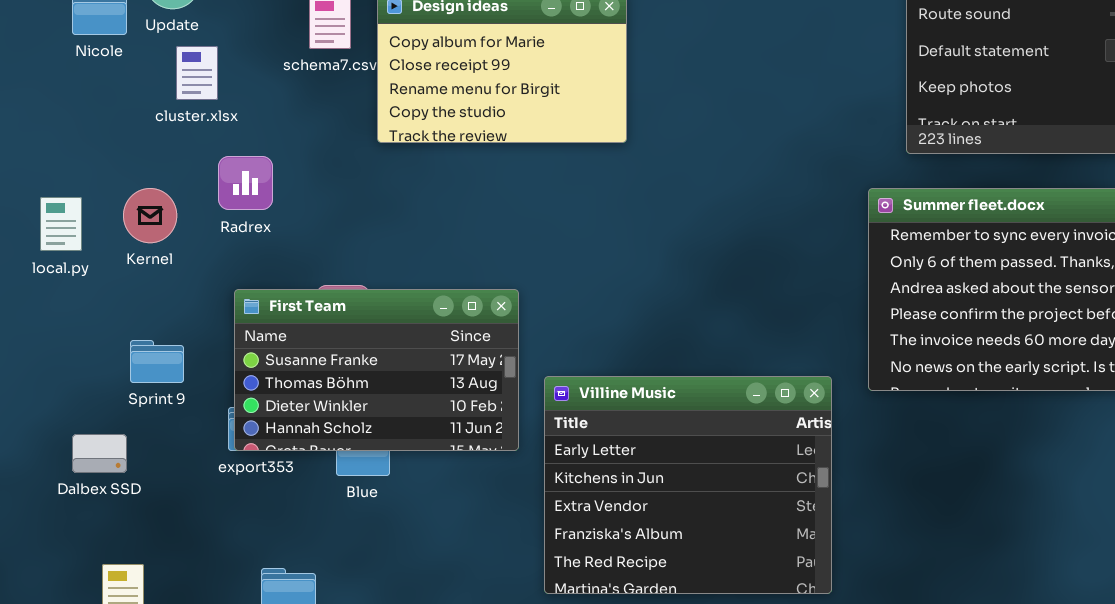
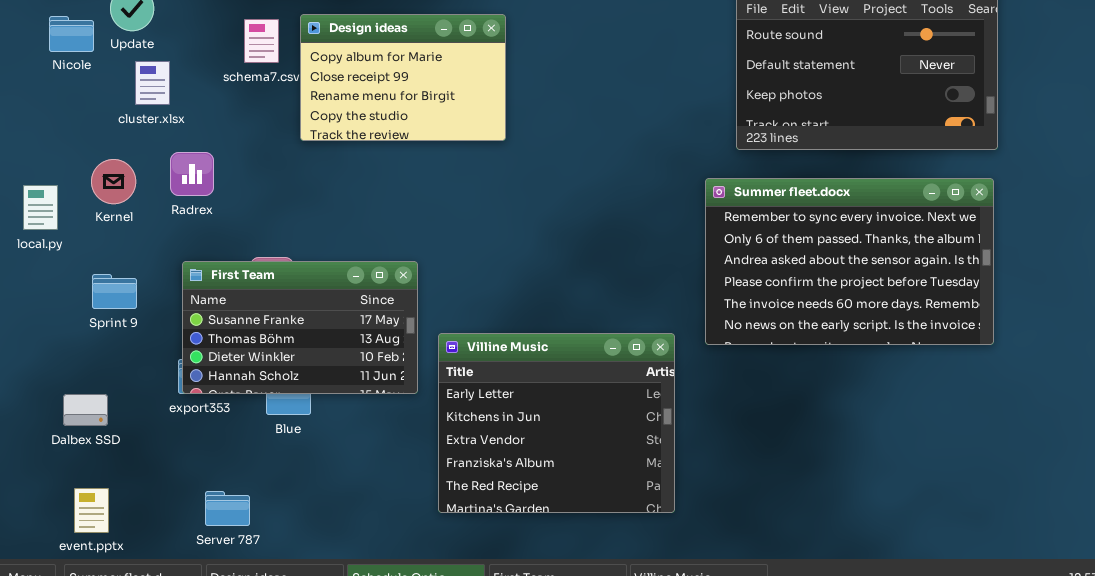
Kernel: [123,188,177,243] -> [91,159,136,204], moved
Sprint 9: [130,340,184,383] -> [92,274,137,309], moved
Dalbex SSD: [72,434,127,473] -> [63,394,108,426], moved

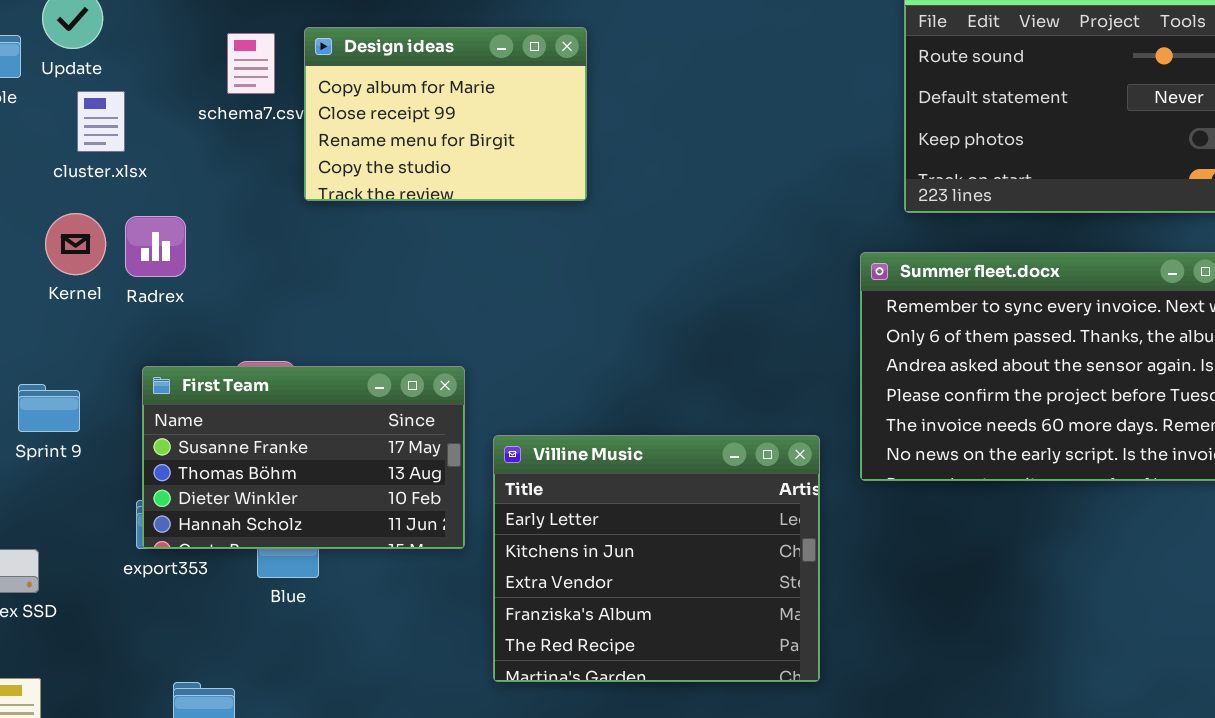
Kernel: [91,159,136,204] -> [45,213,106,275], moved
Villine Music: [438,333,675,513] -> [493,435,820,682], moved

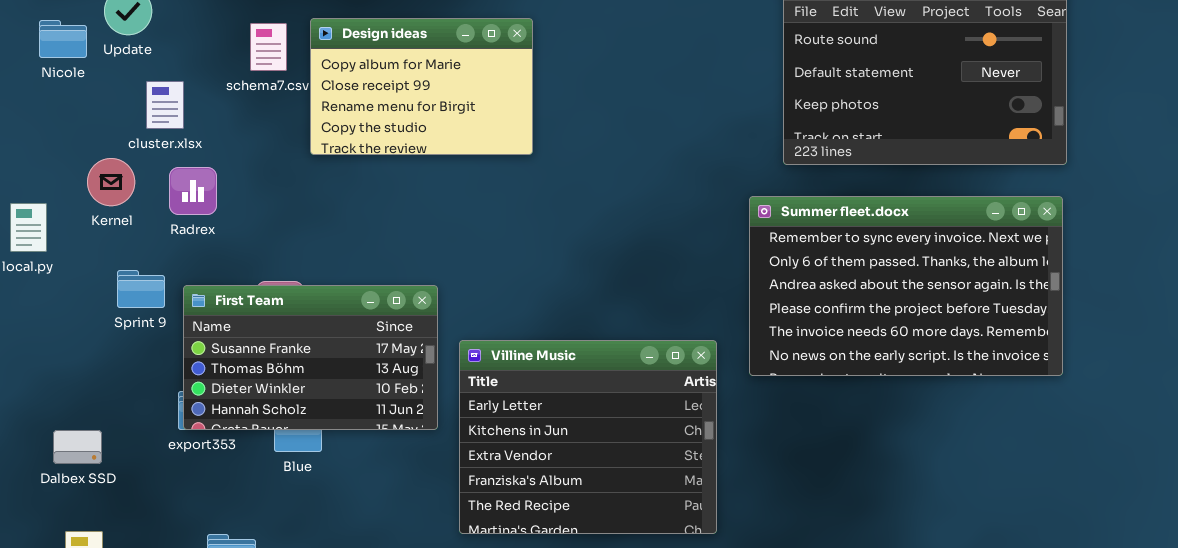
cluster.xlsx: [77,91,125,152] -> [146,81,184,129], moved
Kernel: [45,213,106,275] -> [87,158,135,206], moved
Sprint 9: [18,384,80,432] -> [117,270,165,308], moved

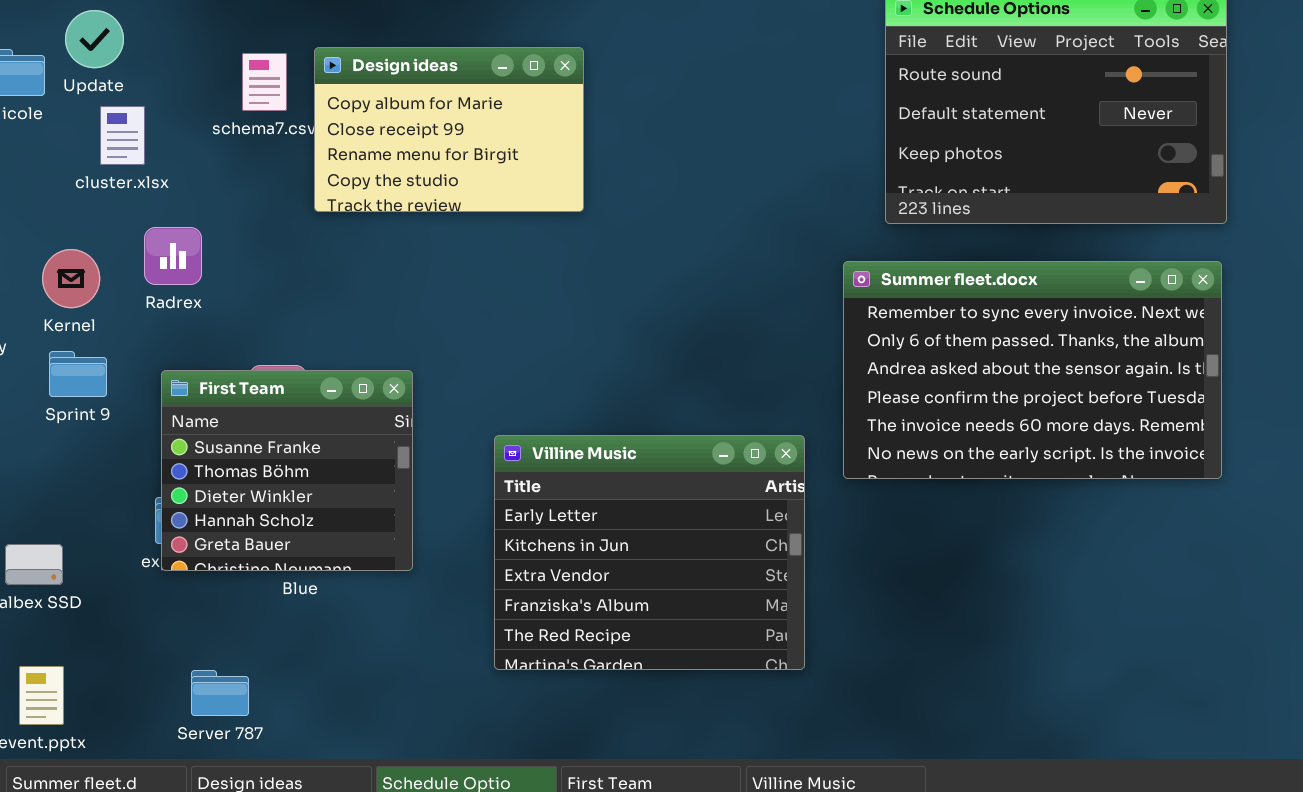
cluster.xlsx: [146,81,184,129] -> [100,106,145,165], moved
Kernel: [87,158,135,206] -> [42,249,100,308], moved
Sprint 9: [117,270,165,308] -> [49,351,107,397], moved
First Team: [183,285,438,430] -> [161,370,413,571], resized

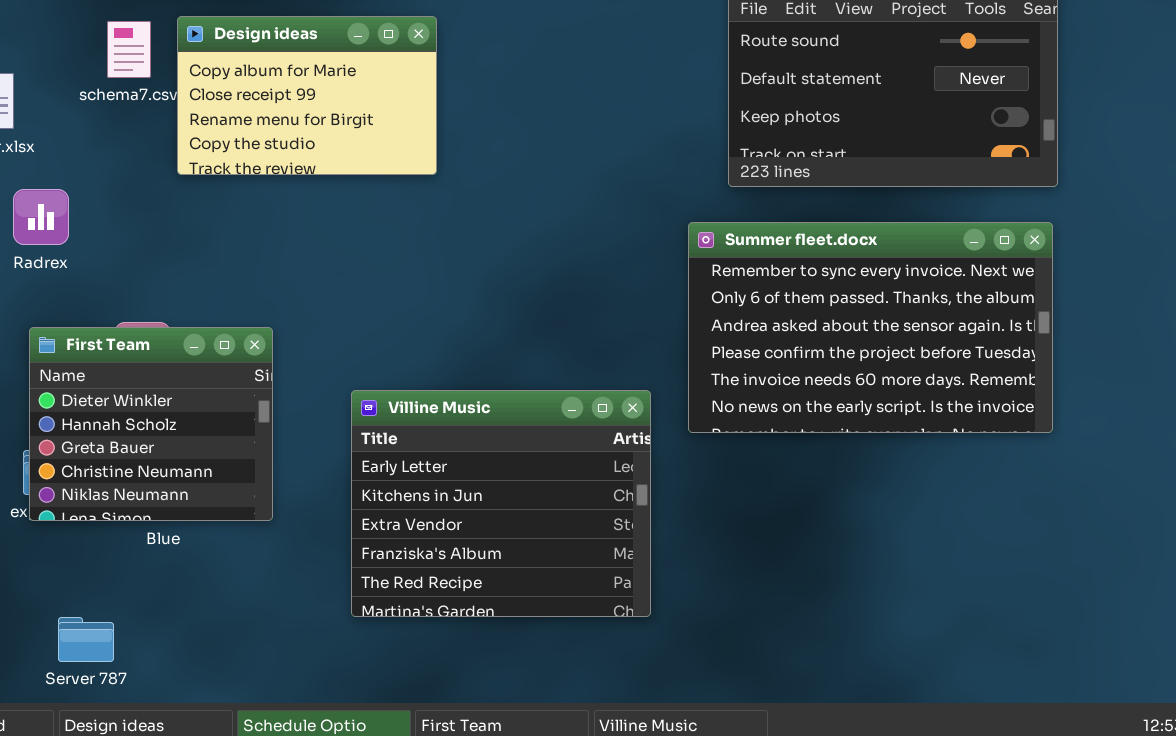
First Team: [161,370,413,571] -> [29,327,273,521], scrolled down 2 rows

